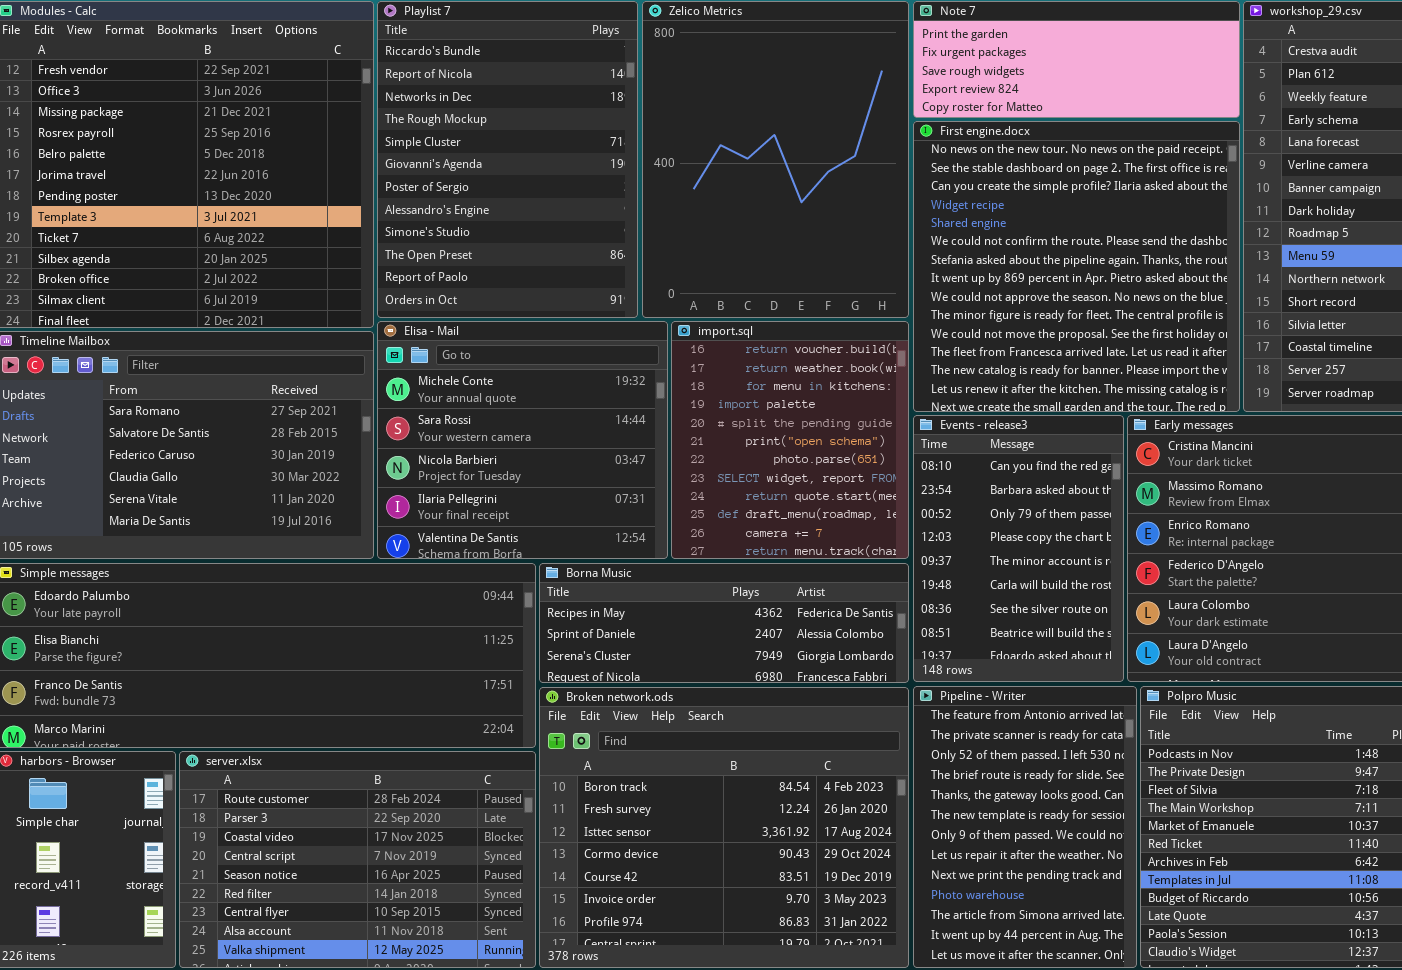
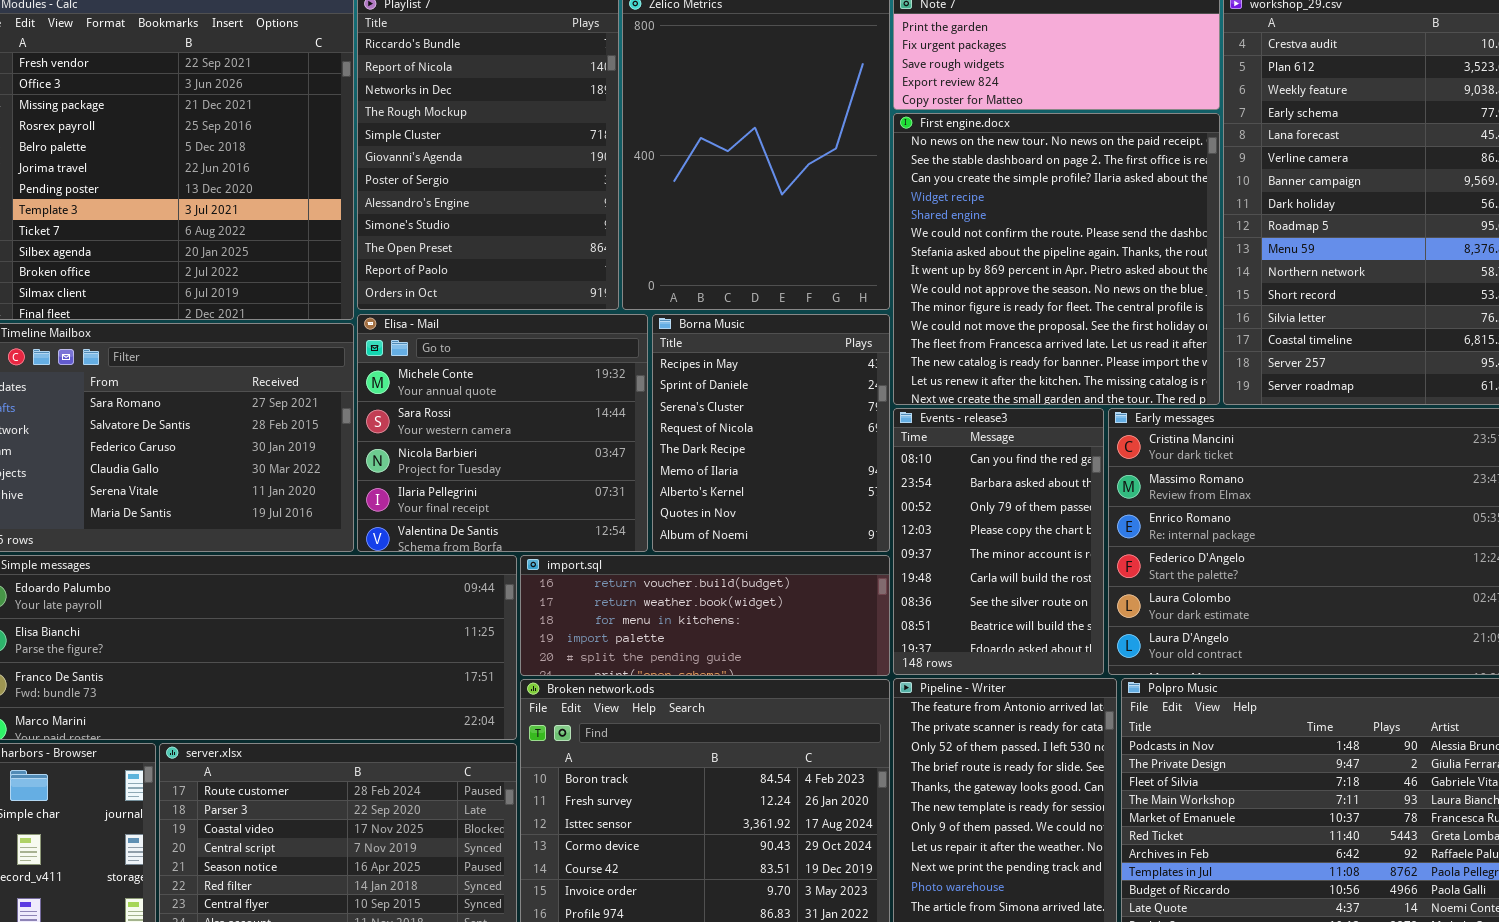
import.sql: [671,321,909,559] -> [520,555,890,676], moved, resized
Borna Music: [539,563,909,683] -> [652,314,890,552], moved, resized

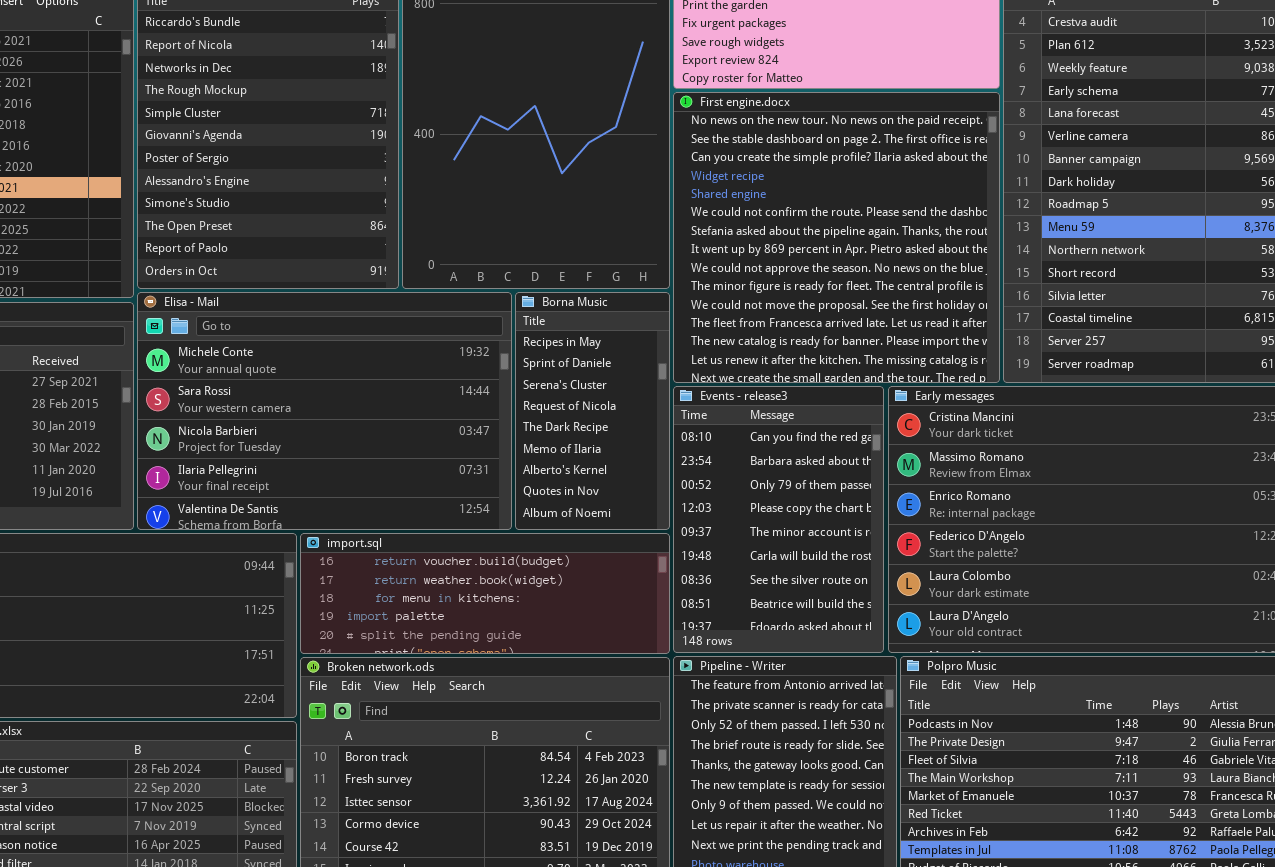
Elisa - Mail: [357,314,648,552] -> [137,292,512,530], resized
Borna Music: [652,314,890,552] -> [515,292,670,530], resized

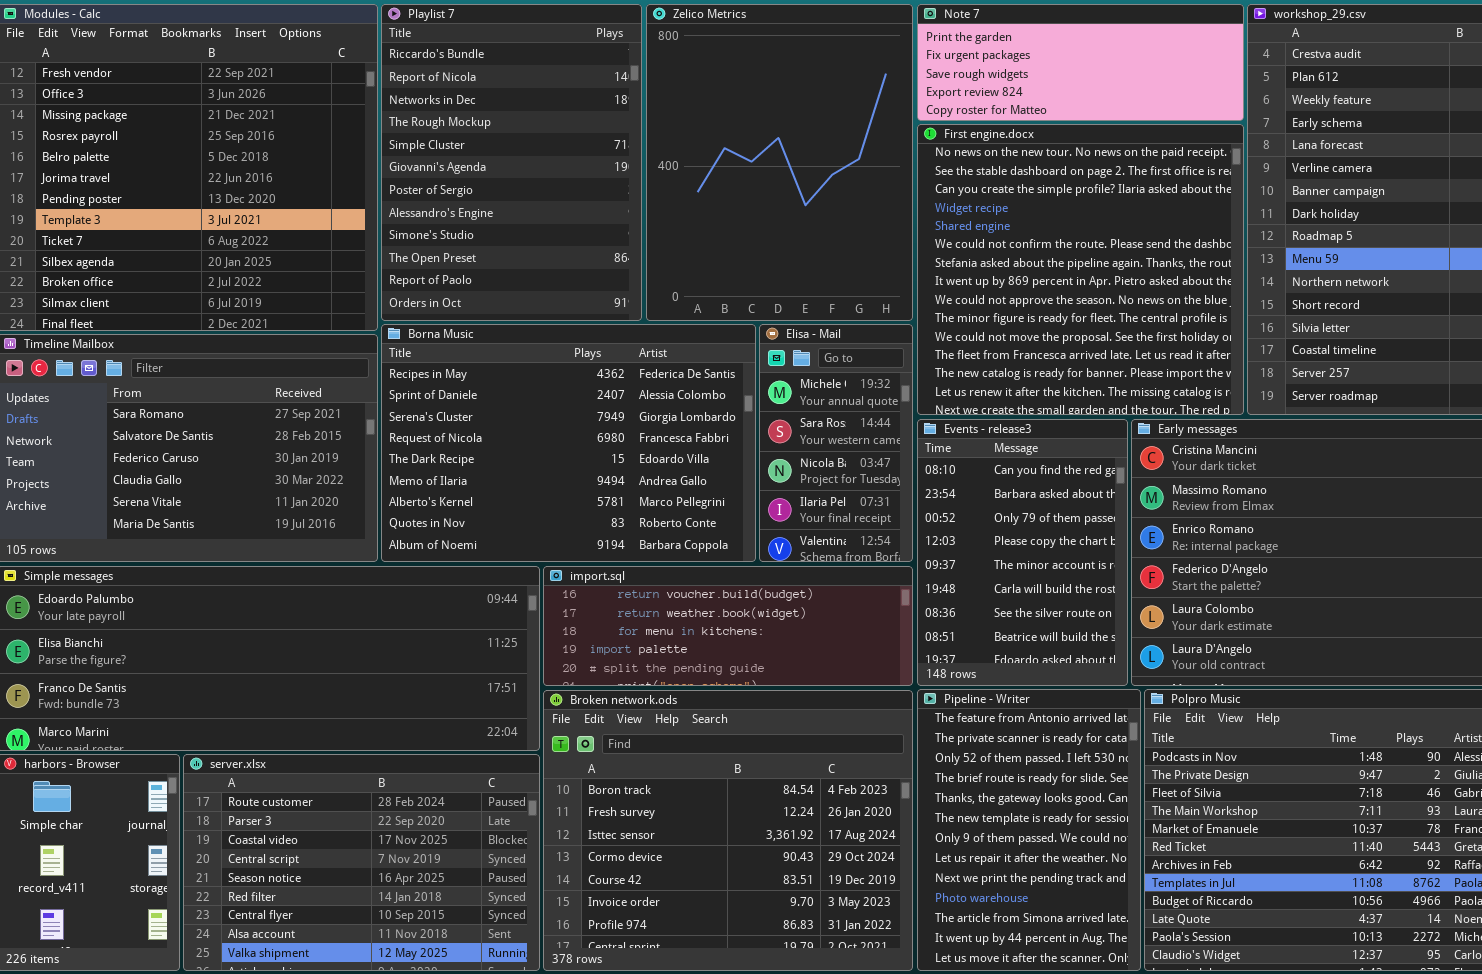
Elisa - Mail: [137,292,512,530] -> [759,324,913,562], moved, resized
Borna Music: [515,292,670,530] -> [381,324,756,562], moved, resized

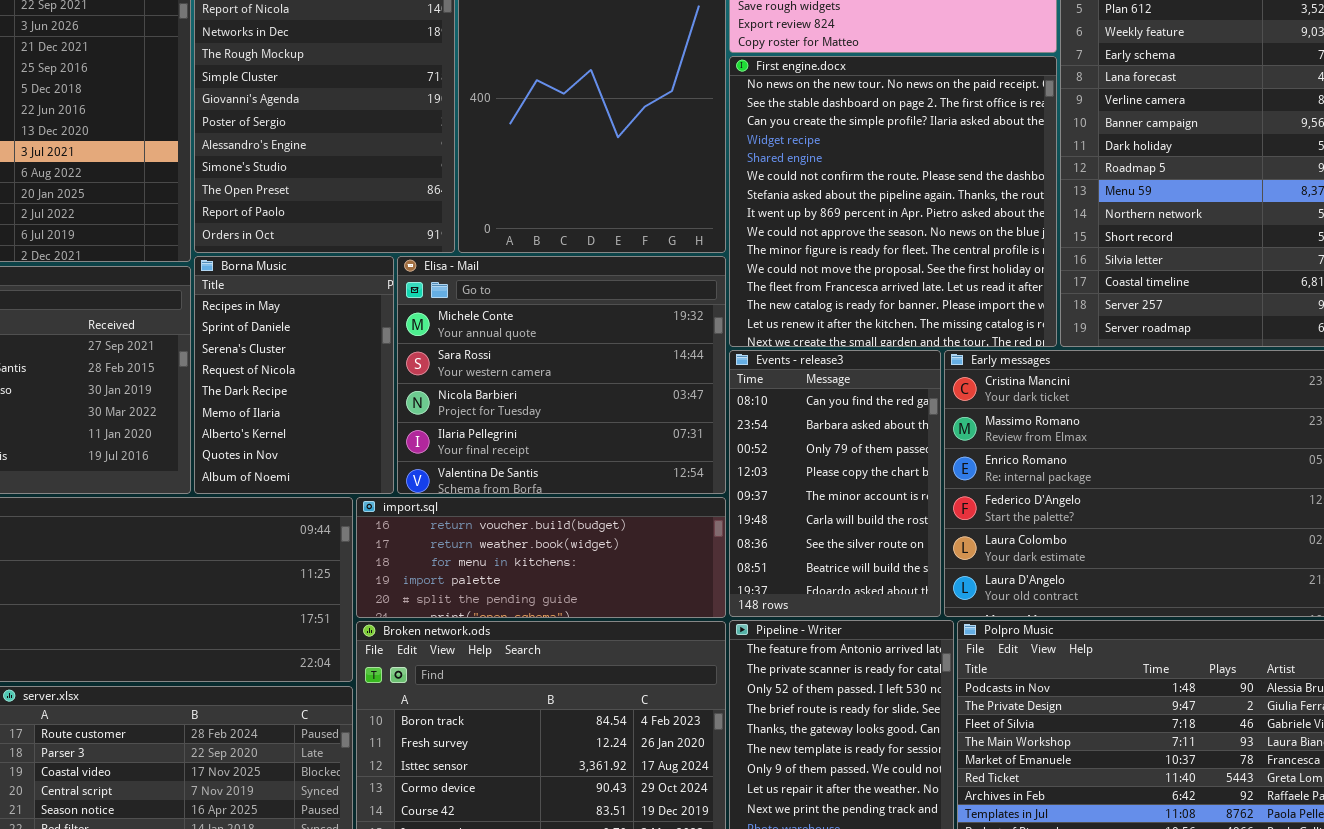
Borna Music: [381,324,756,562] -> [194,256,394,494], resized
Elisa - Mail: [759,324,913,562] -> [397,256,726,494], resized

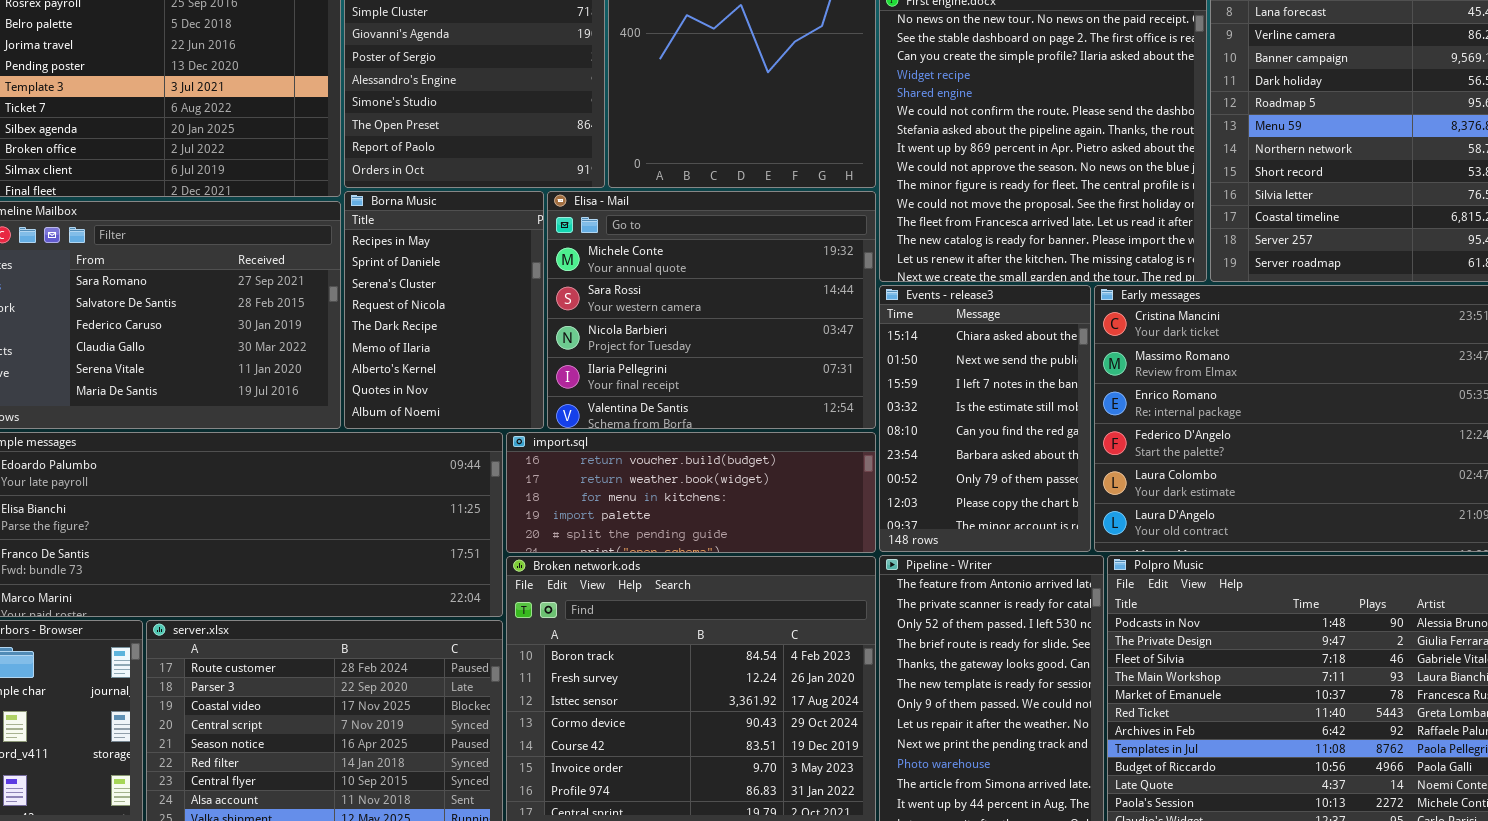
Events - release3: [729,350,941,617] -> [879,285,1091,552], scrolled up 4 rows

